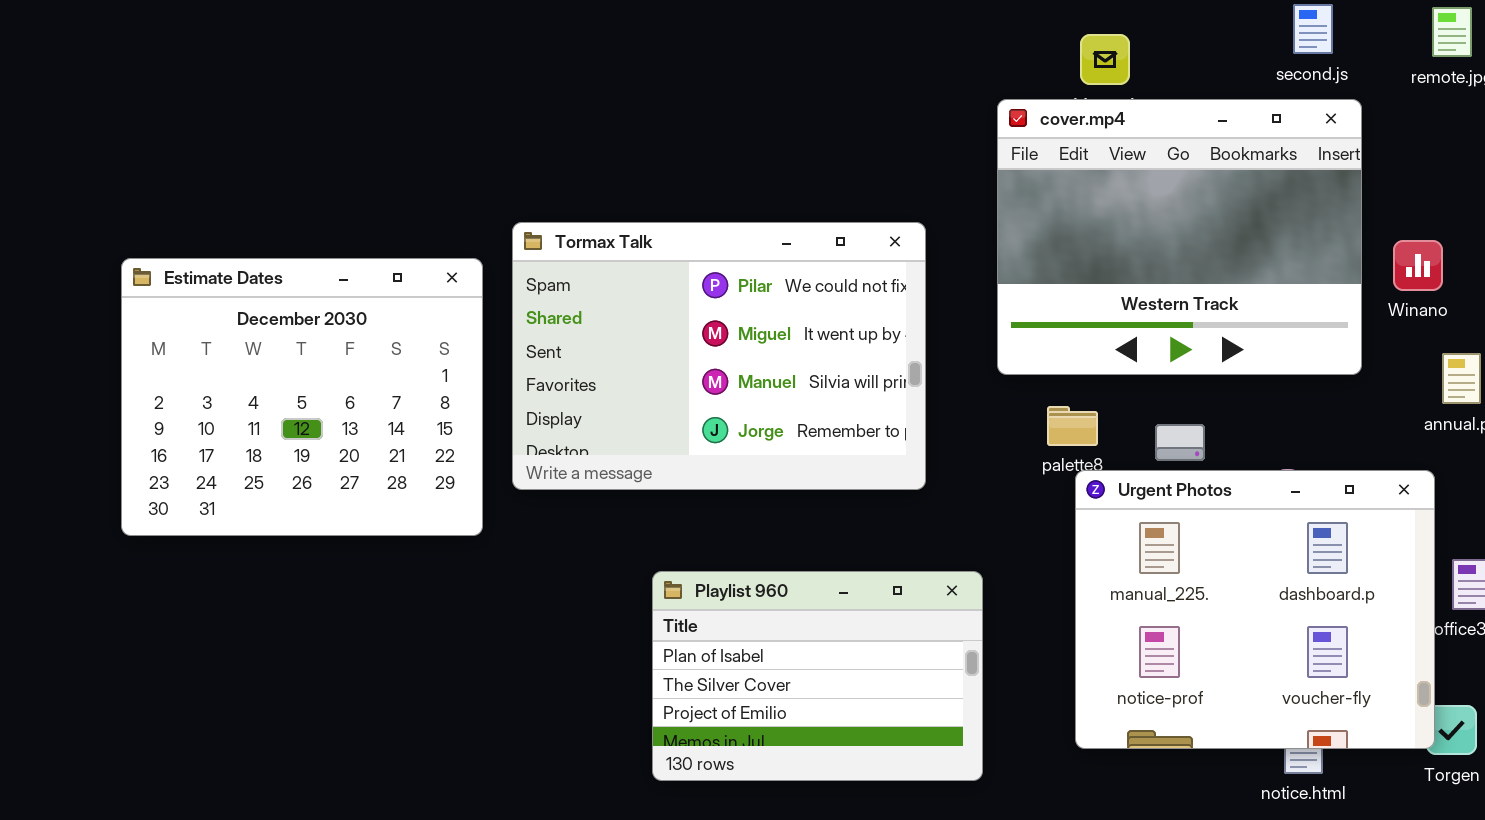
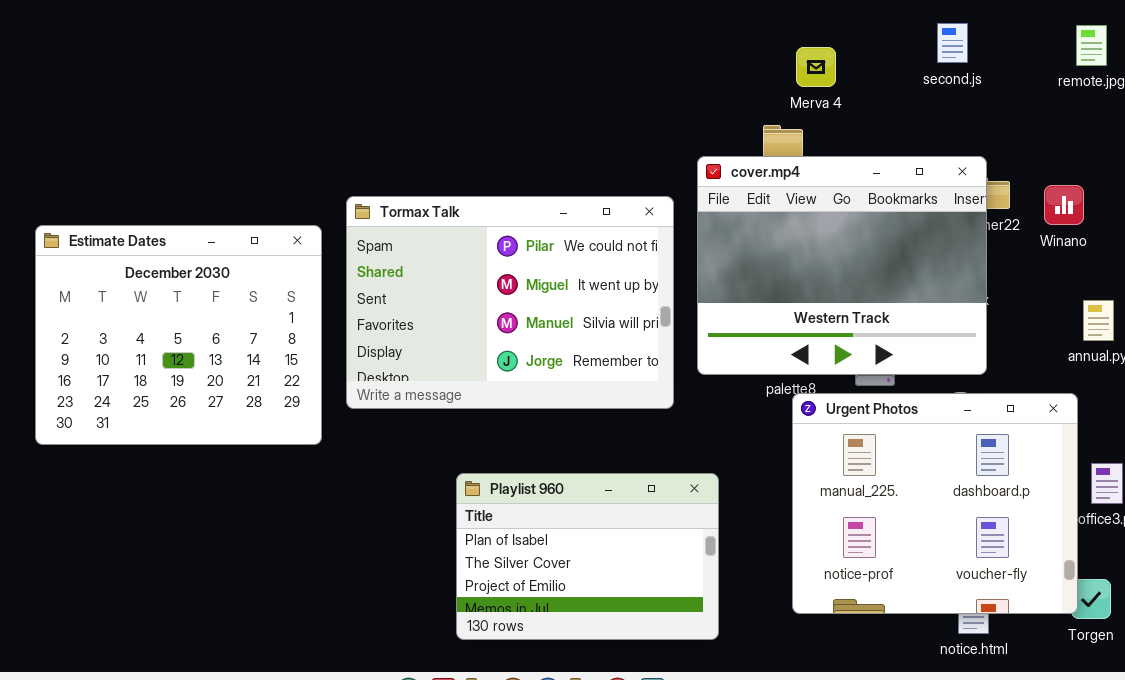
second.js: [1293,4,1333,54] -> [937,23,968,63], moved
cover.mp4: [997,99,1362,375] -> [697,156,987,375], moved
Winano: [1393,240,1443,291] -> [1044,185,1084,225], moved

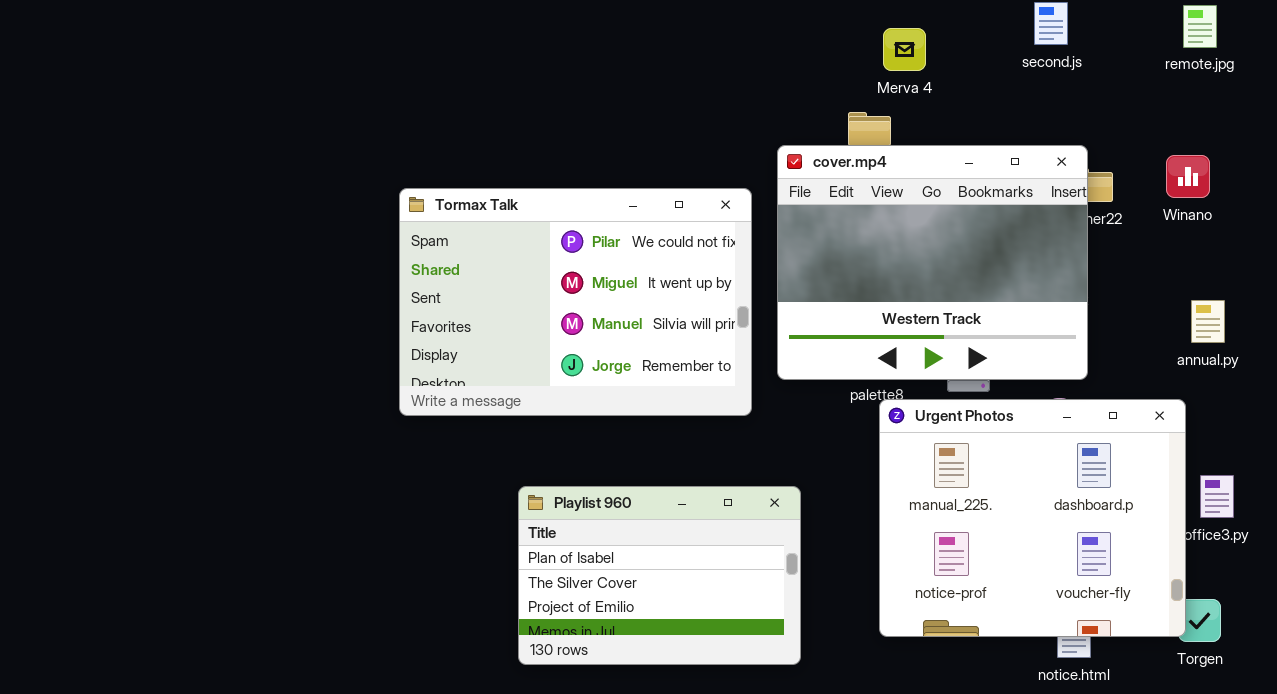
Winano: [1044,185,1084,225] -> [1166,155,1210,198], moved
Estimate Dates: [35,225,322,445] -> none, closed

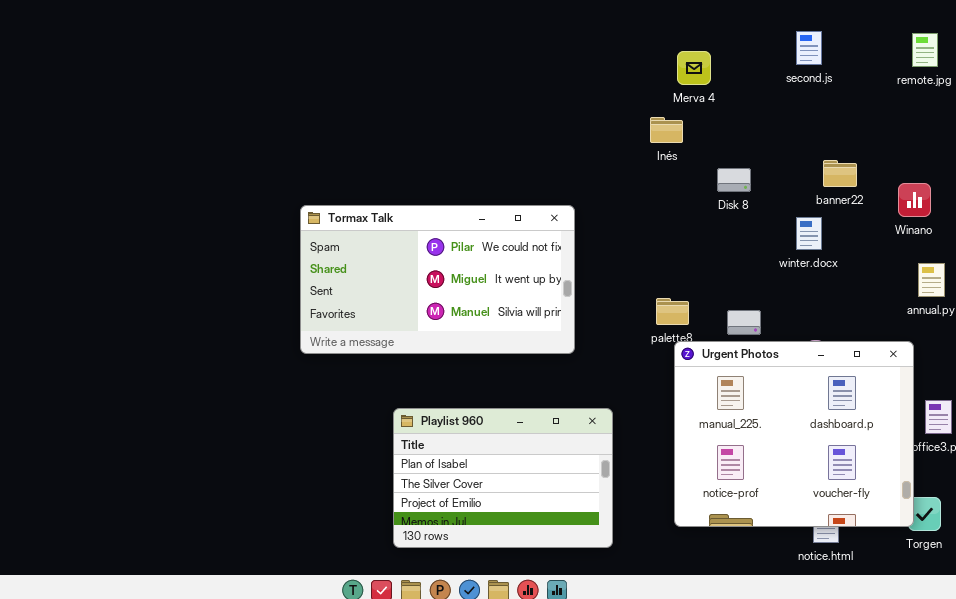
cover.mp4: [777,145,1088,380] -> none, closed
Winano: [1166,155,1210,198] -> [898,183,931,217], moved
Tormax Talk: [399,188,752,416] -> [300,205,575,354], resized

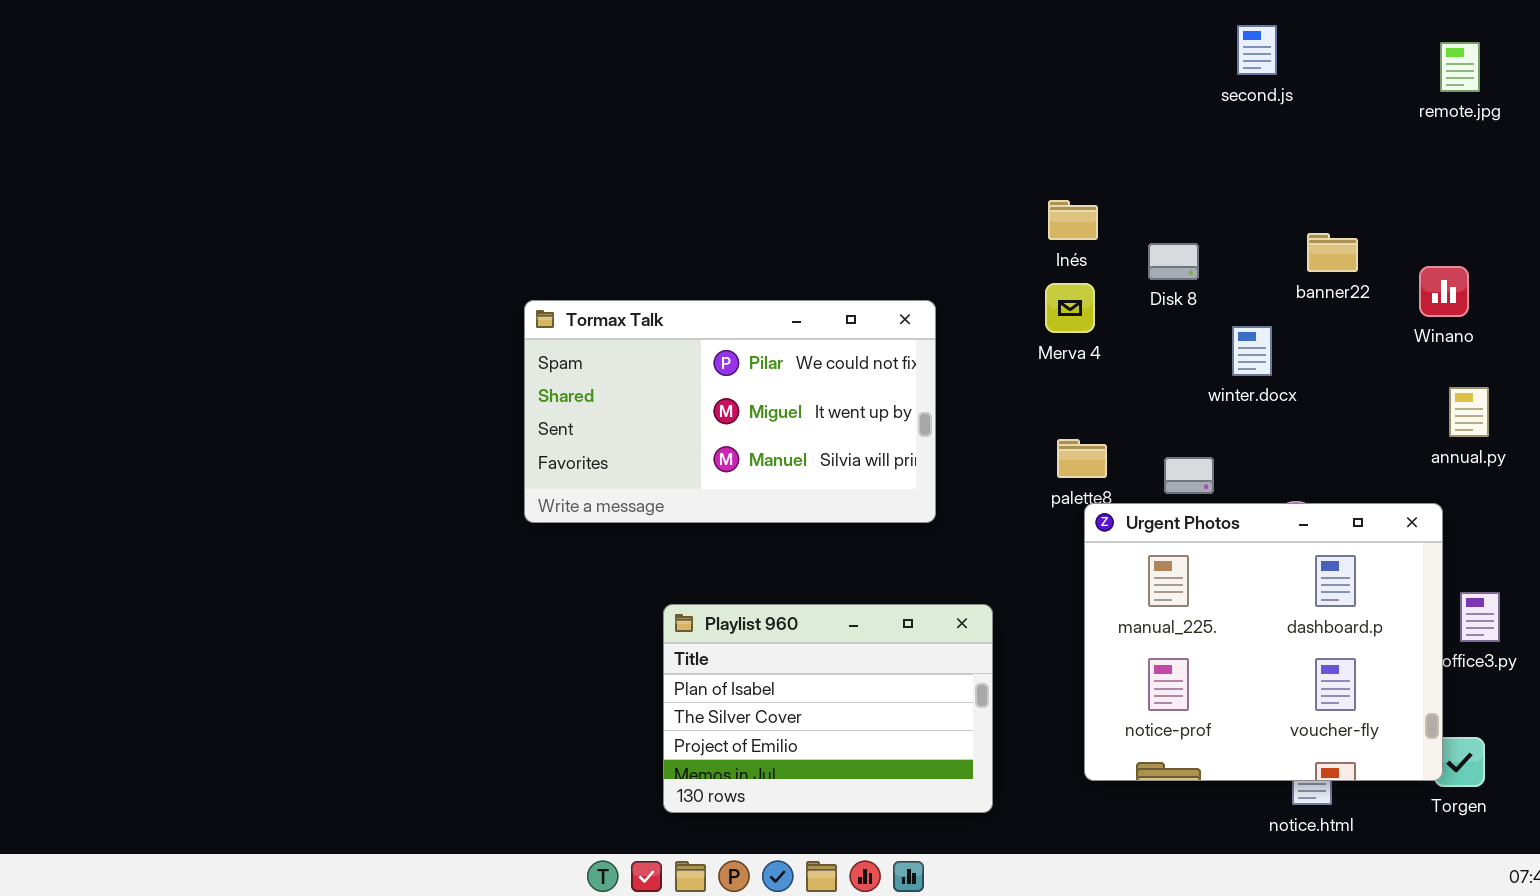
second.js: [796,31,822,65] -> [1237,25,1277,75], moved
Merva 4: [677,51,711,85] -> [1045,283,1095,333], moved
Inés: [650,117,683,143] -> [1048,200,1098,240], moved
winter.docx: [796,217,822,250] -> [1232,326,1272,376], moved

